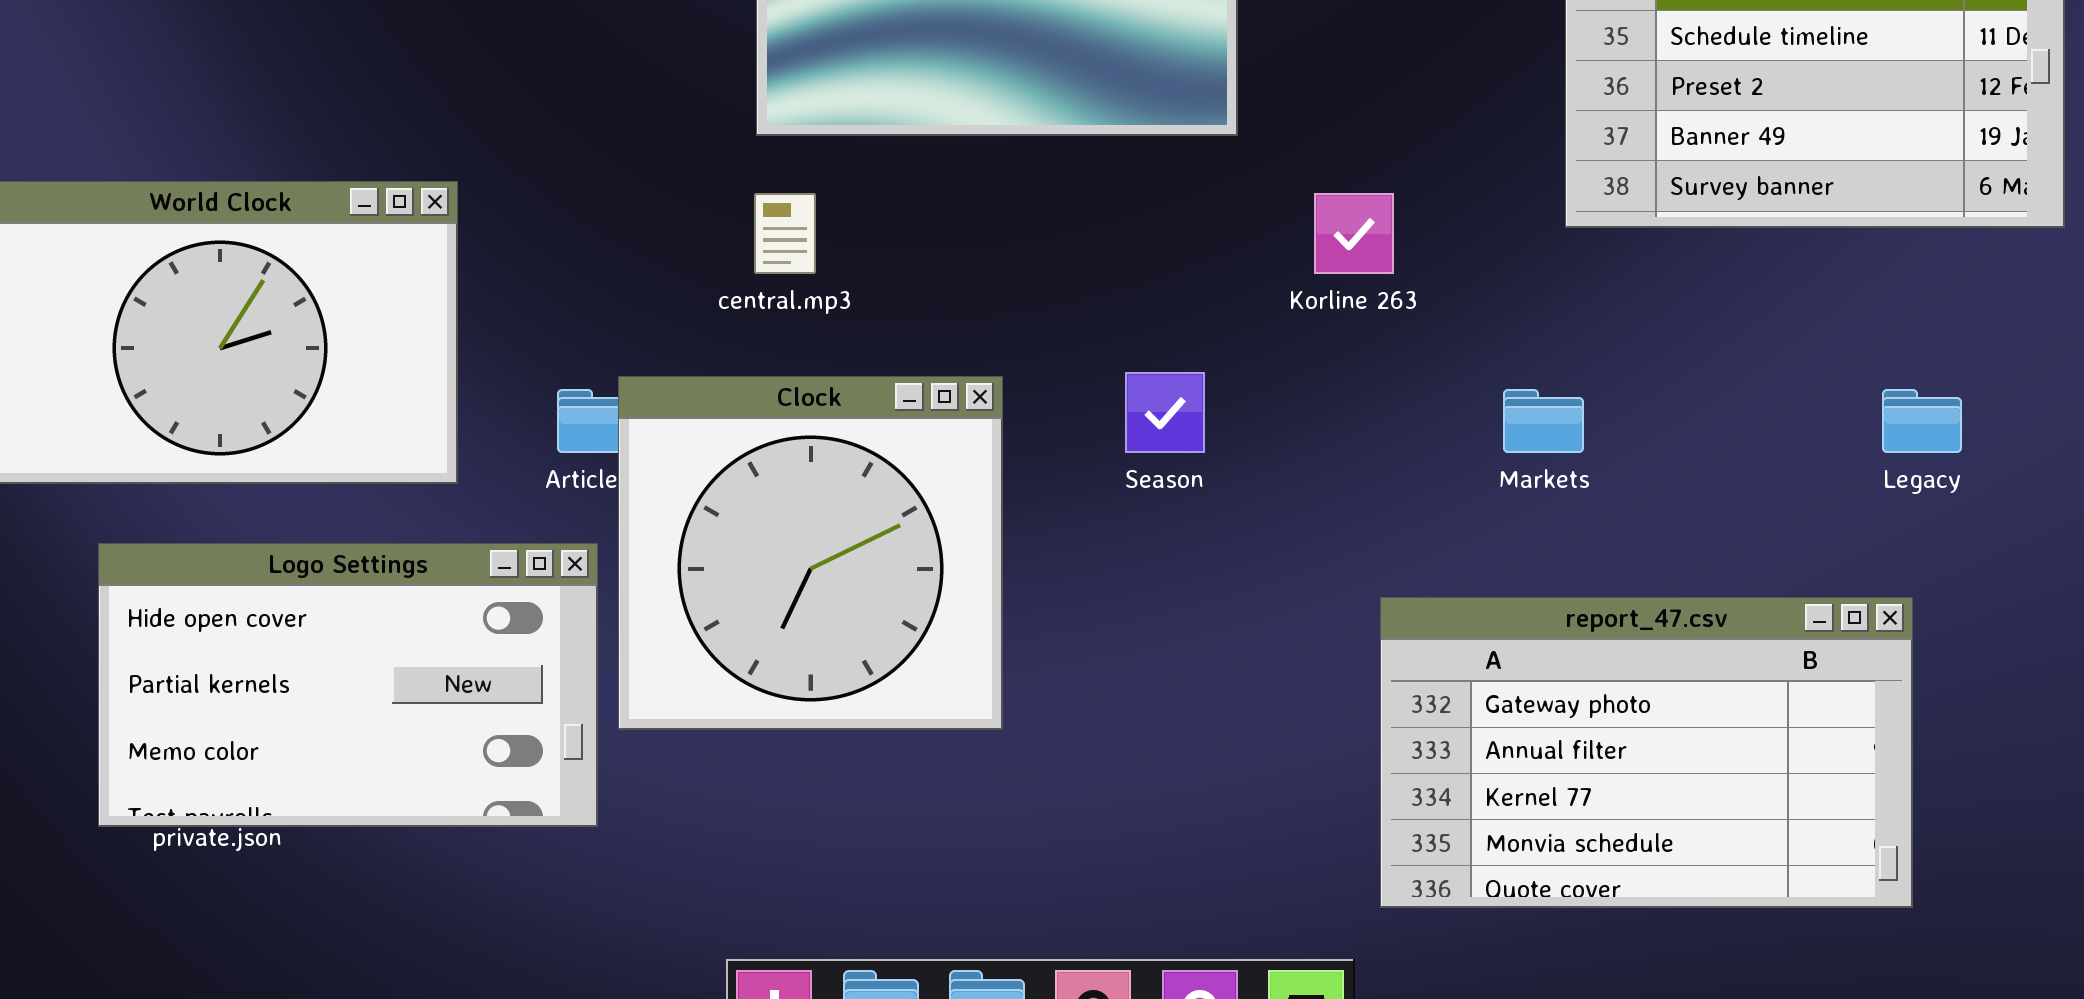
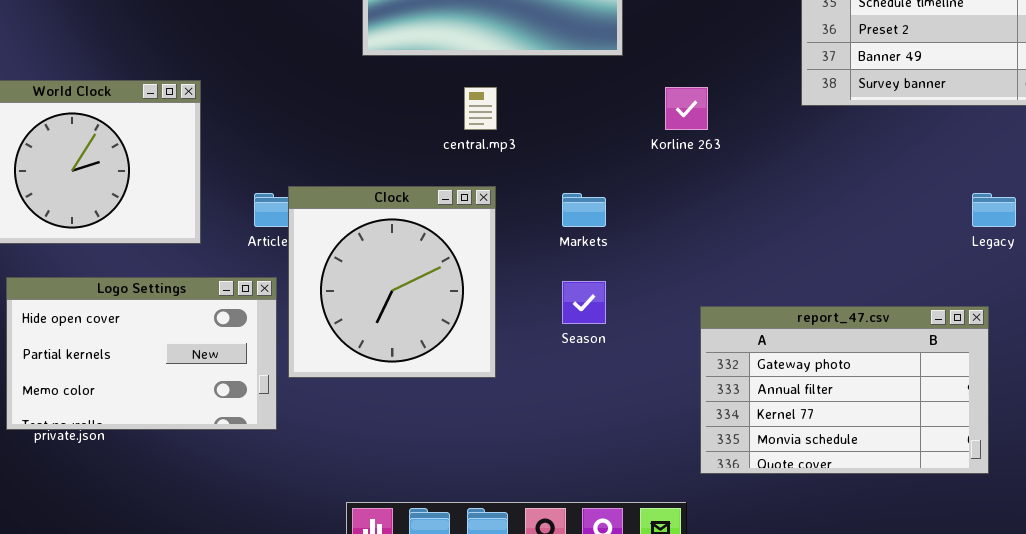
central.mp3: [754,193,816,274] -> [464,87,497,130], moved
Season: [1125,372,1205,453] -> [562,281,606,324], moved
Markets: [1503,389,1584,453] -> [562,193,606,227], moved

